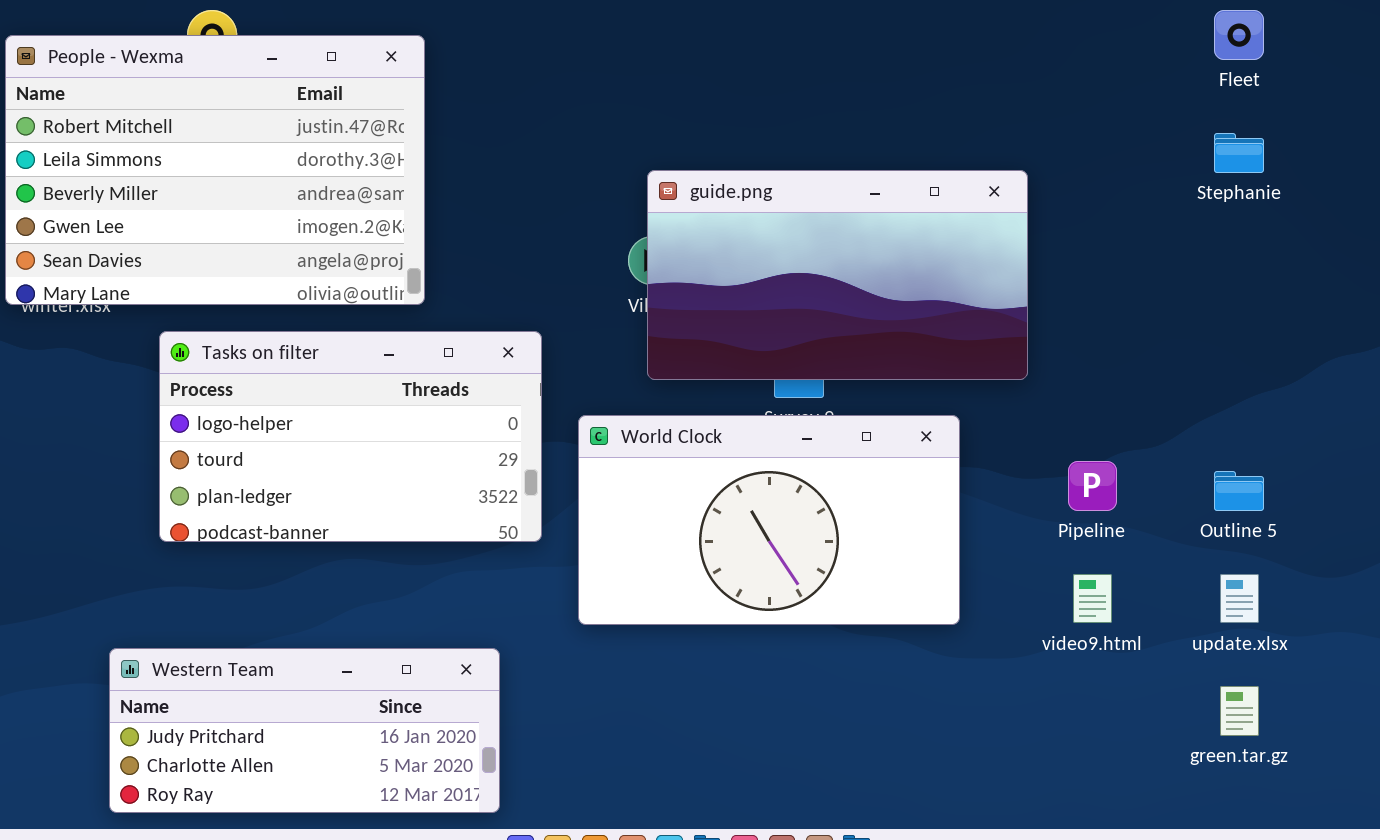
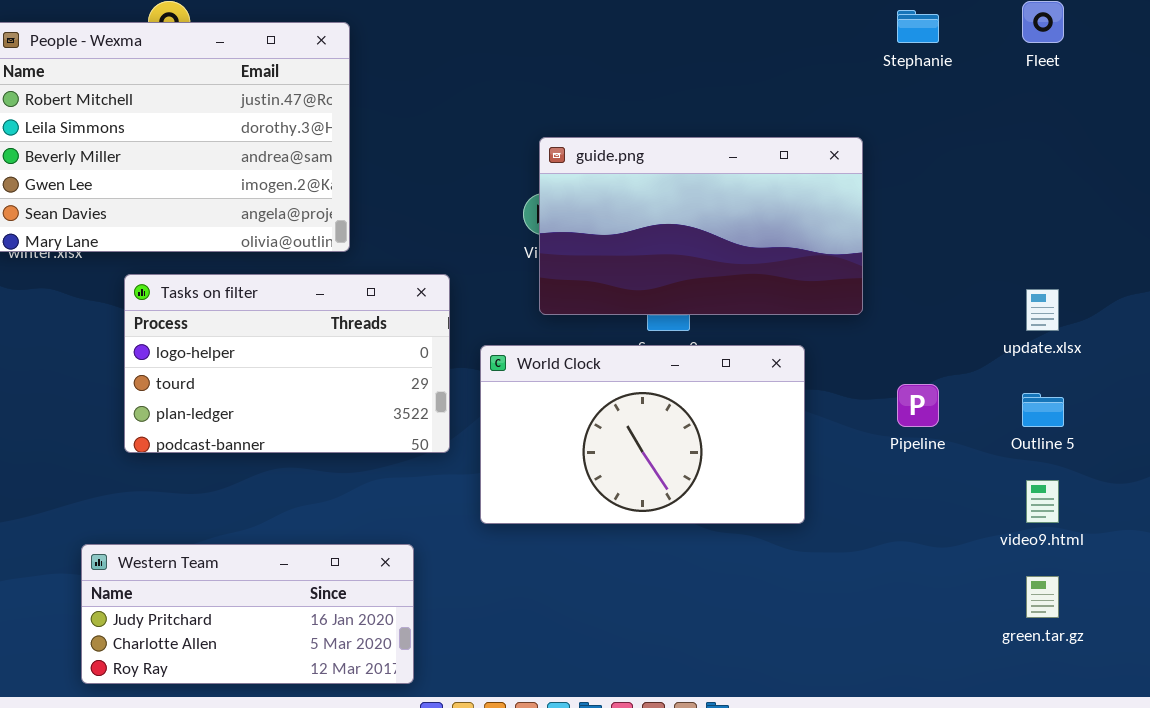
Stephanie: [1214,133,1264,173] -> [897,10,939,43], moved
video9.html: [1073,574,1112,623] -> [1026,480,1059,523], moved
update.xlsx: [1220,574,1259,623] -> [1026,289,1059,331], moved

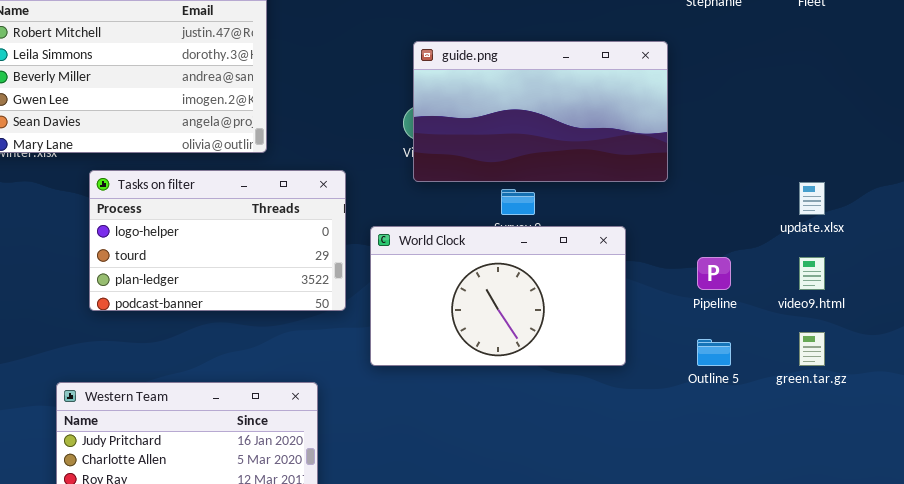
guide.png: [539,137,863,315] -> [413,41,668,182], moved
Outline 5: [1022,393,1064,427] -> [697,339,731,366], moved
video9.html: [1026,480,1059,523] -> [799,257,825,290], moved
green.tar.gz: [1026,576,1059,618] -> [799,332,825,366], moved

